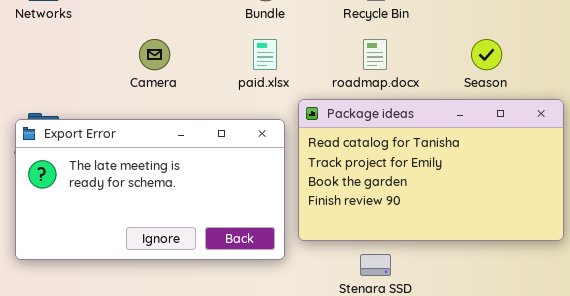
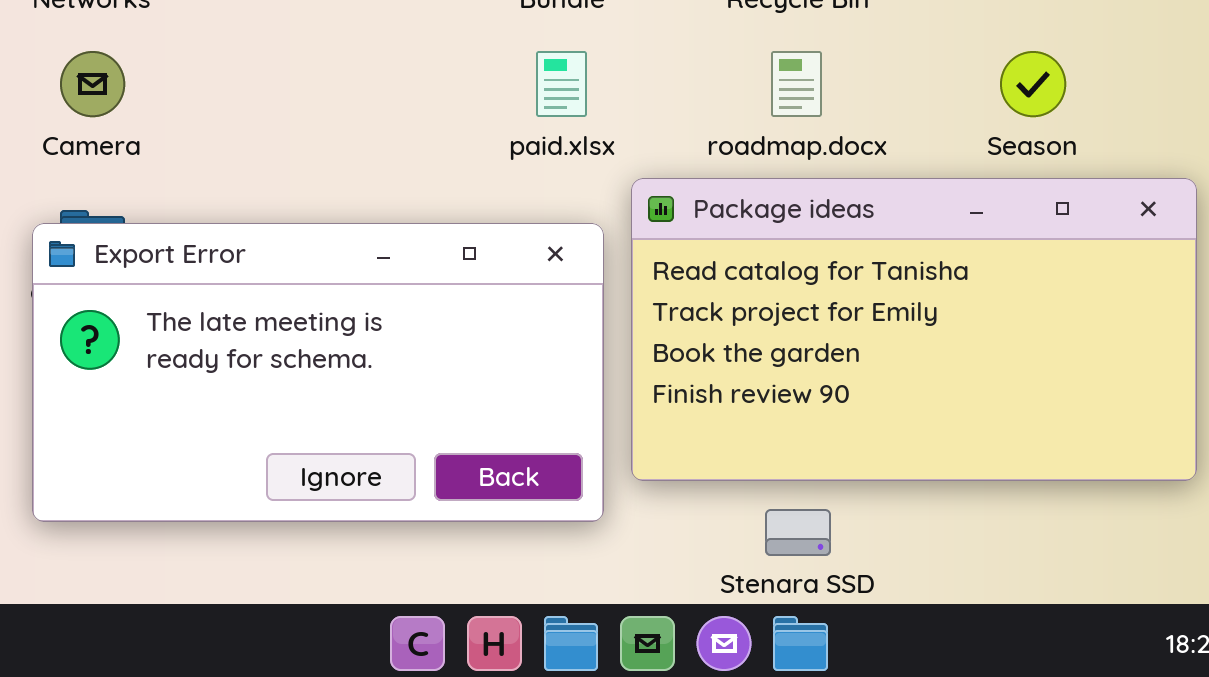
Camera: [139,39,170,70] -> [60,51,125,117], moved

